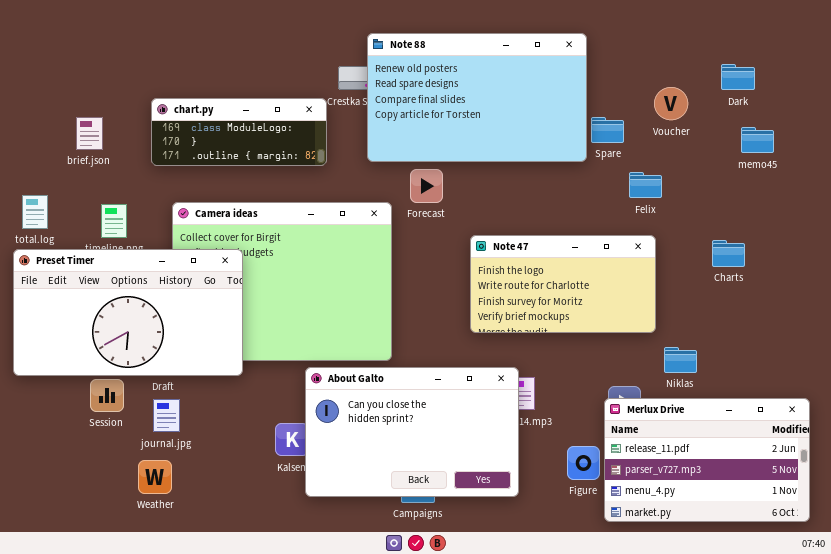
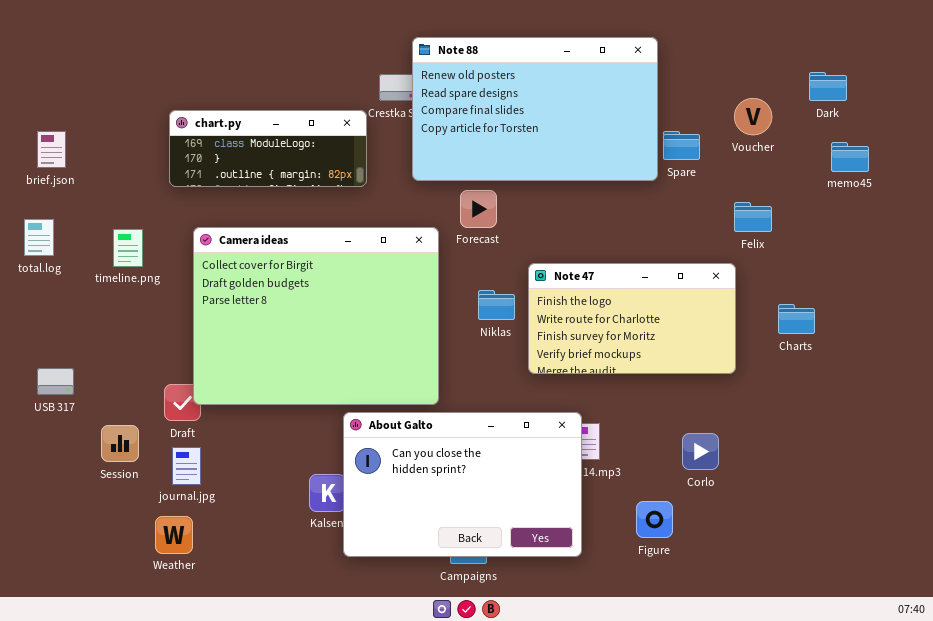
brief.json: [76,117,103,150] -> [37,131,66,168], moved
Felix: [629,172,662,198] -> [734,202,772,232], moved
Charts: [712,240,745,267] -> [778,304,815,334], moved
Preset Timer: [13,249,243,376] -> none, closed
Niklas: [664,347,697,373] -> [478,290,515,320], moved
Merlux Drive: [604,398,810,522] -> none, closed

